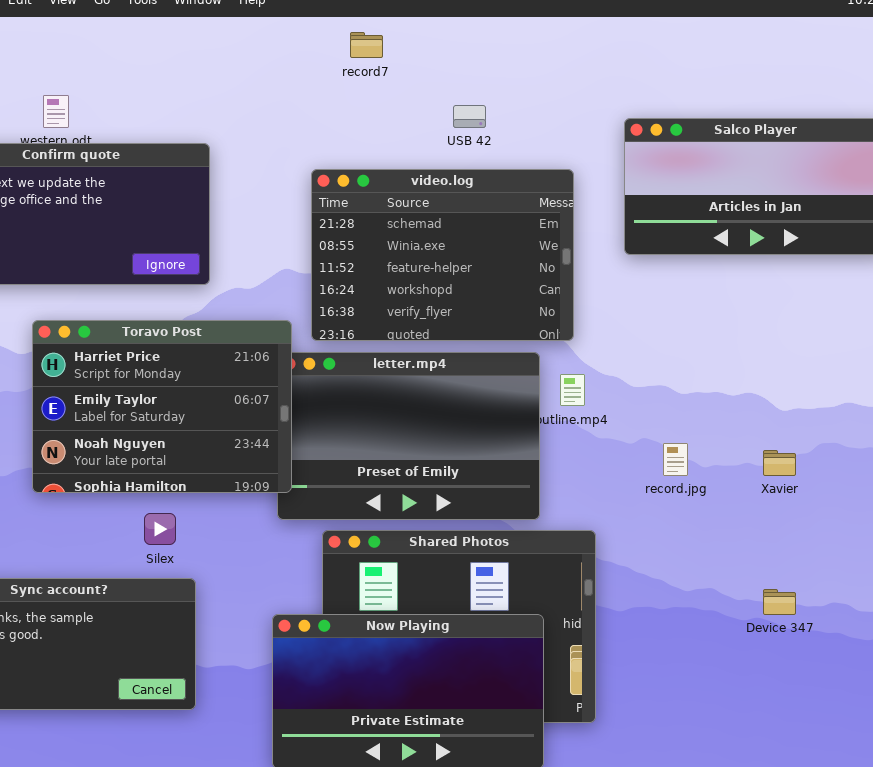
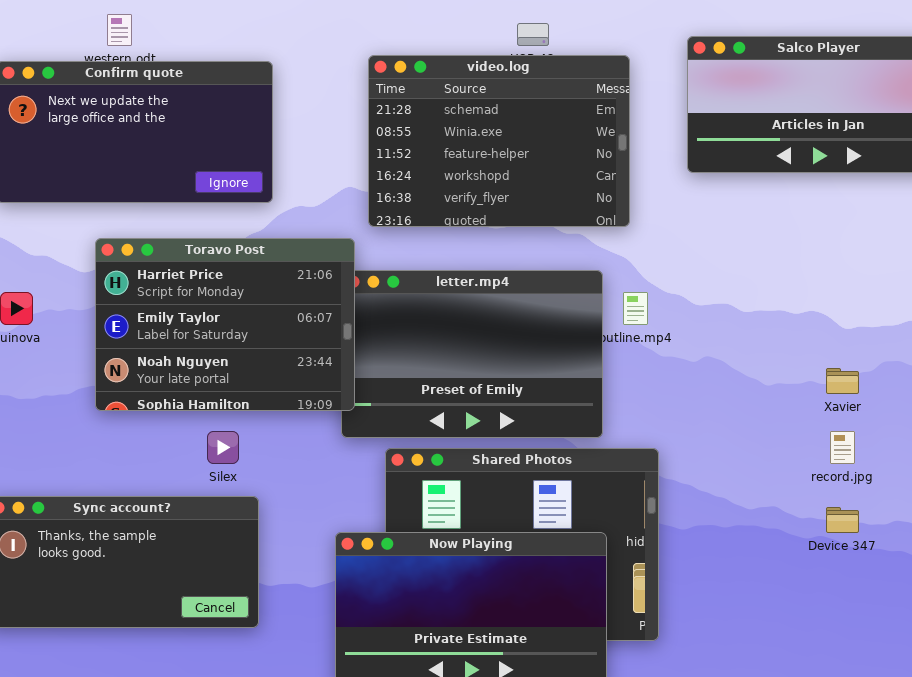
video.log: [311,169,574,341] -> [368,55,630,227], moved
record.jpg: [663,443,688,476] -> [830,431,855,464], moved

